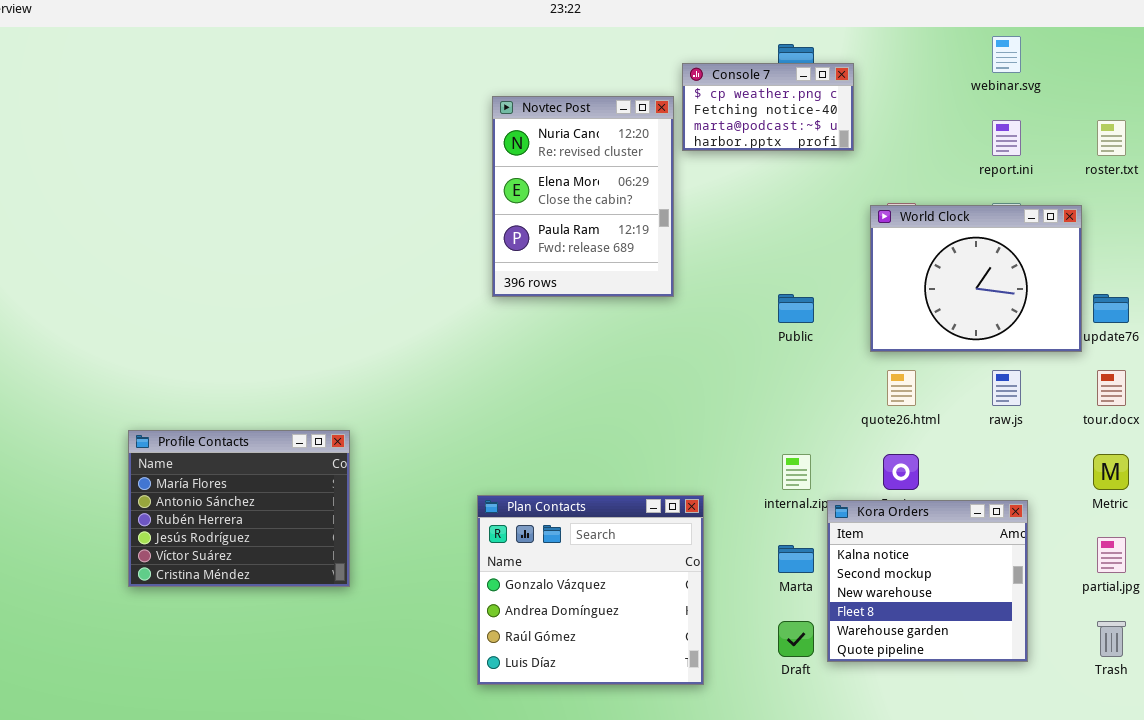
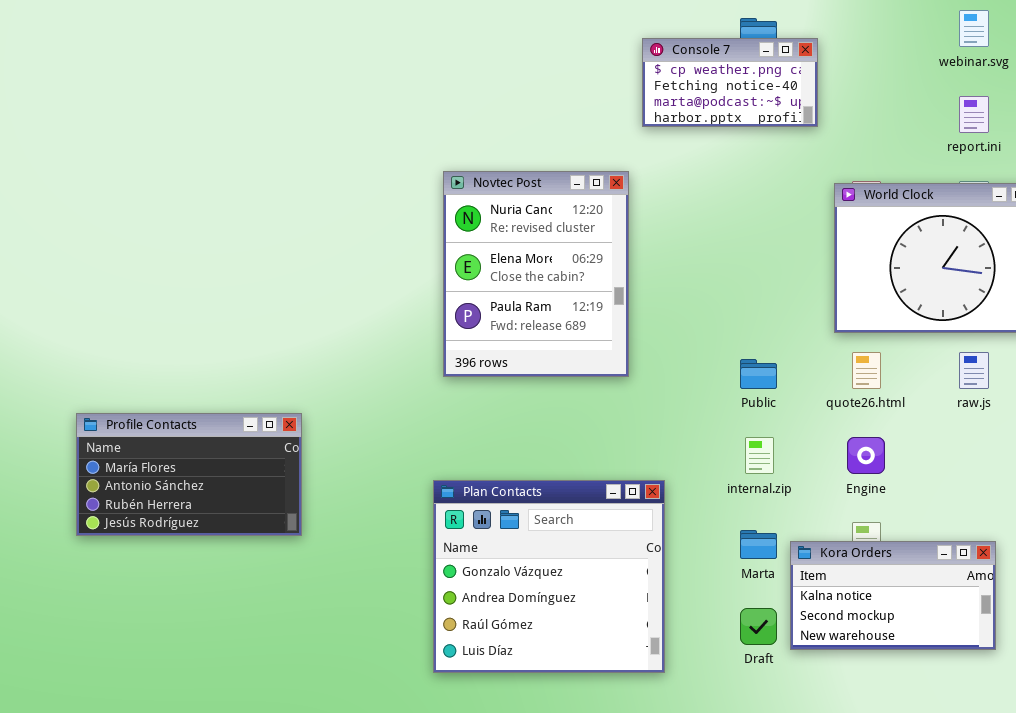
Novtec Post: [492,96,674,297] -> [443,171,629,377], moved
Public: [778,294,814,323] -> [740,359,777,389], moved
Profile Contacts: [128,430,350,587] -> [76,413,302,536], resized
Kora Orders: [827,500,1028,662] -> [790,541,996,650], resized

